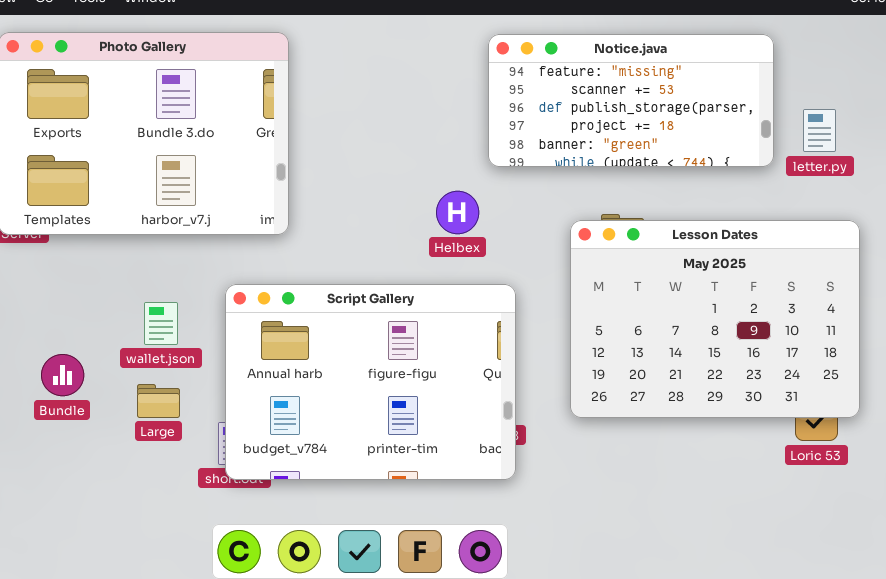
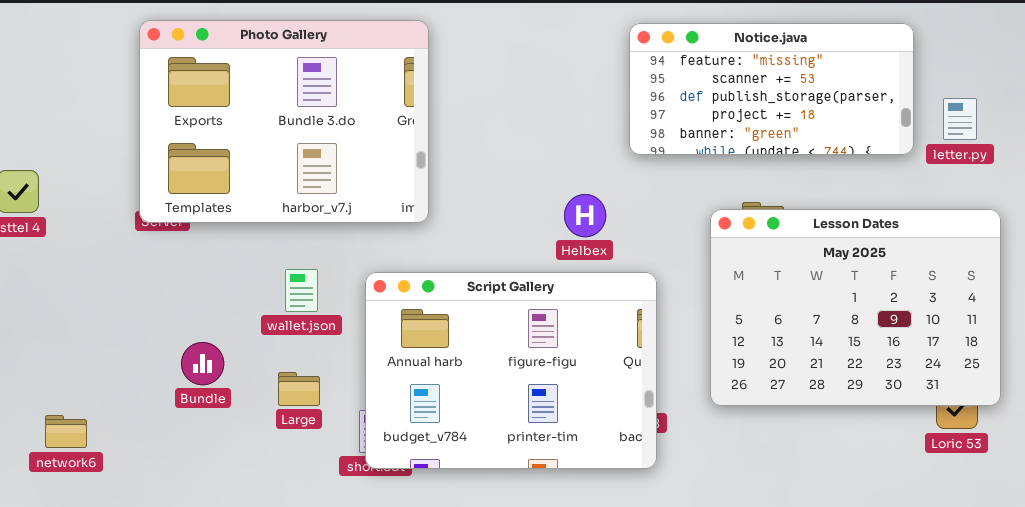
Helbex: [436,191,479,234] -> [564,194,606,237], moved
wallet.json: [144,302,178,345] -> [285,269,318,312], moved

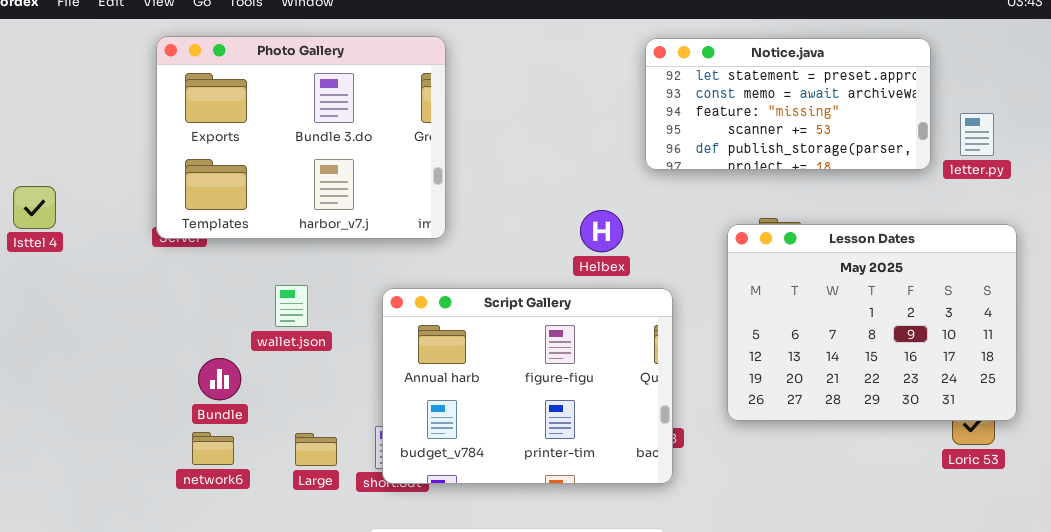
Notice.java: [629,23,914,155] -> [645,38,931,170], scrolled up 2 rows
wallet.json: [285,269,318,312] -> [275,285,308,327], moved
Large: [278,372,320,406] -> [295,433,337,466], moved
network6: [45,415,87,448] -> [192,432,234,465], moved

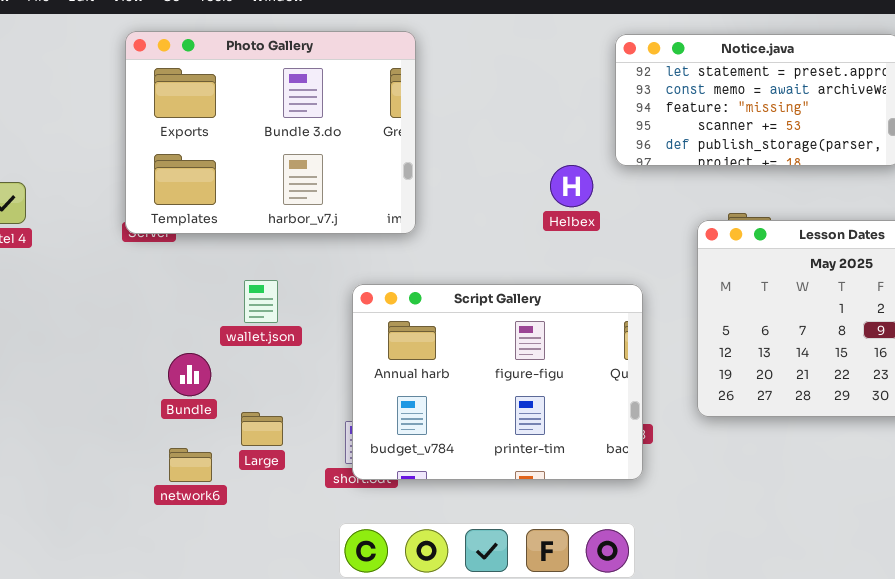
Helbex: [580,210,623,252] -> [550,165,593,207], moved
network6: [192,432,234,465] -> [169,448,212,482], moved
Large: [295,433,337,466] -> [241,412,283,446], moved

